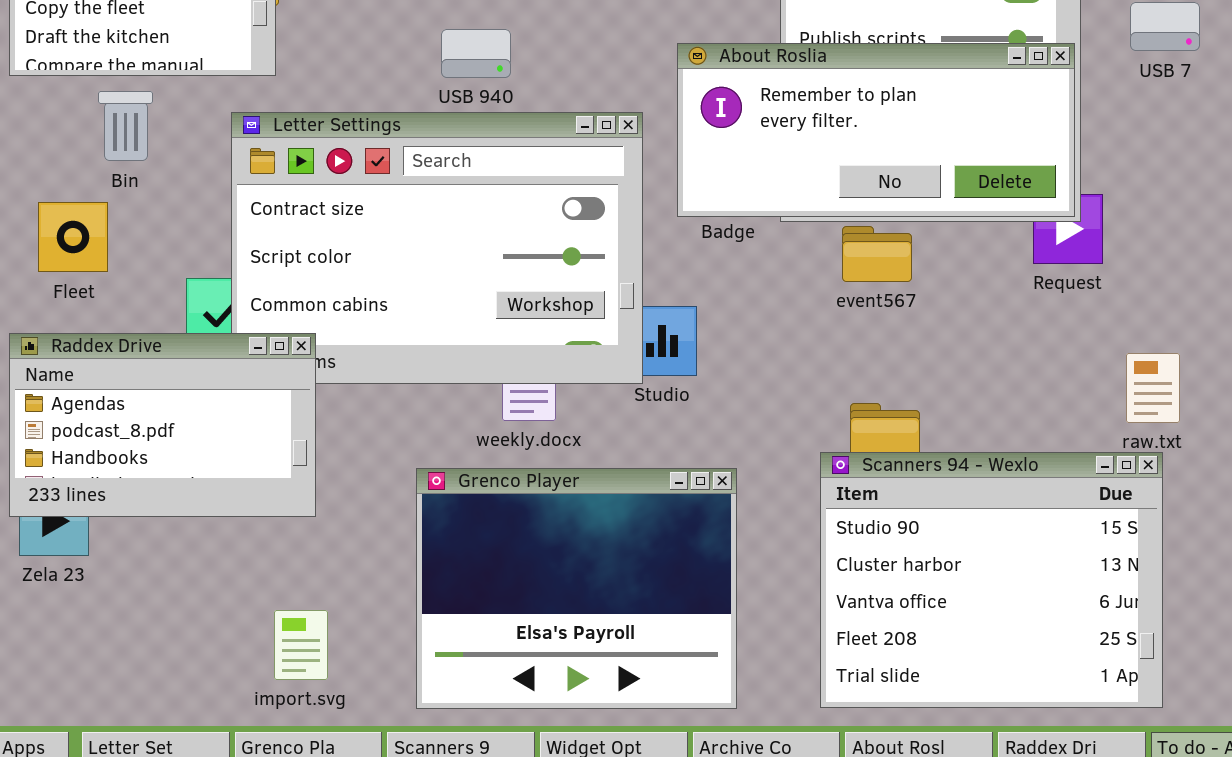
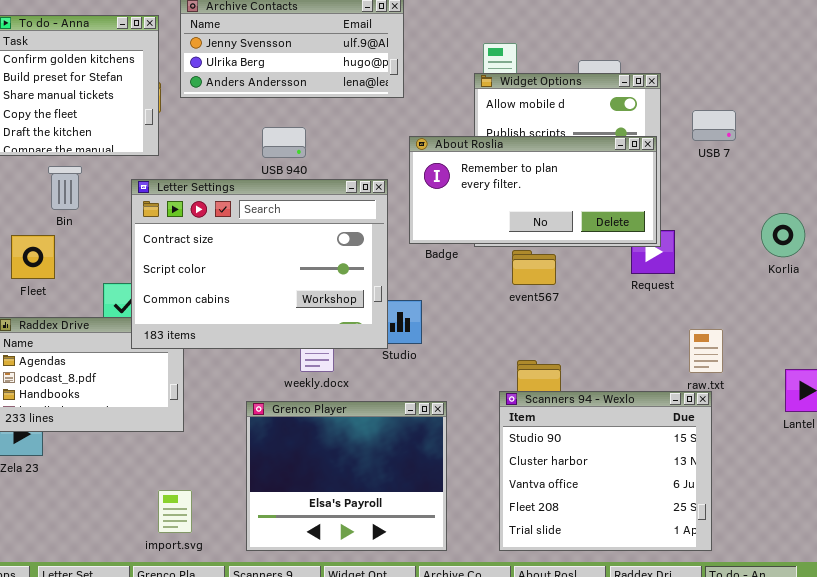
Letter Settings: [231,112,643,384] -> [131,179,388,349], raised

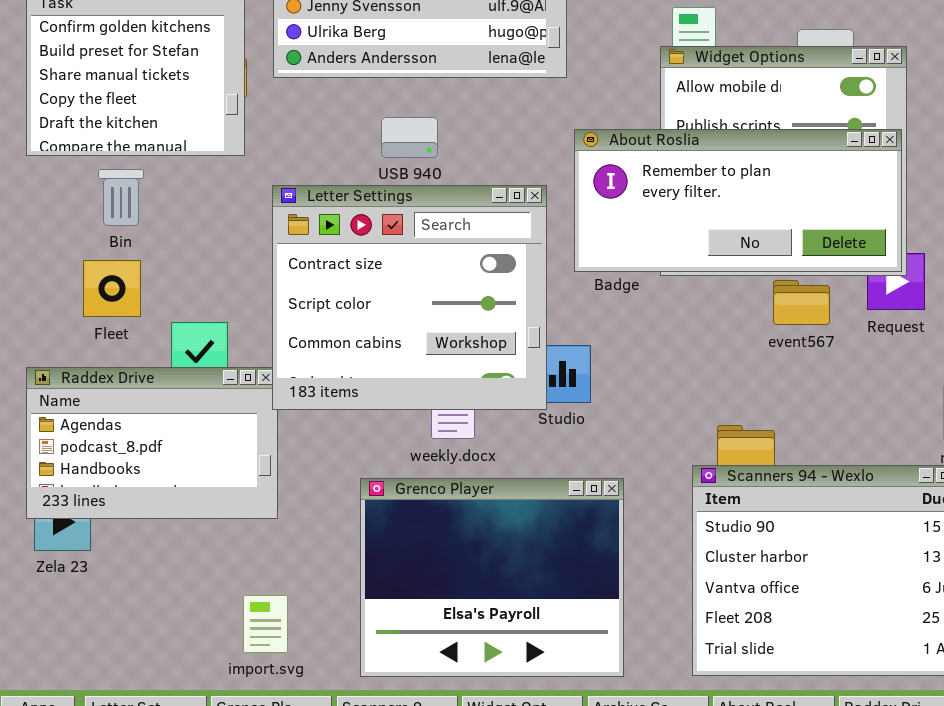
Letter Settings: [131,179,388,349] -> [272,185,547,410], resized
Fleet: [11,235,55,279] -> [83,260,141,317], moved
event567: [512,250,556,285] -> [773,280,830,325], moved

